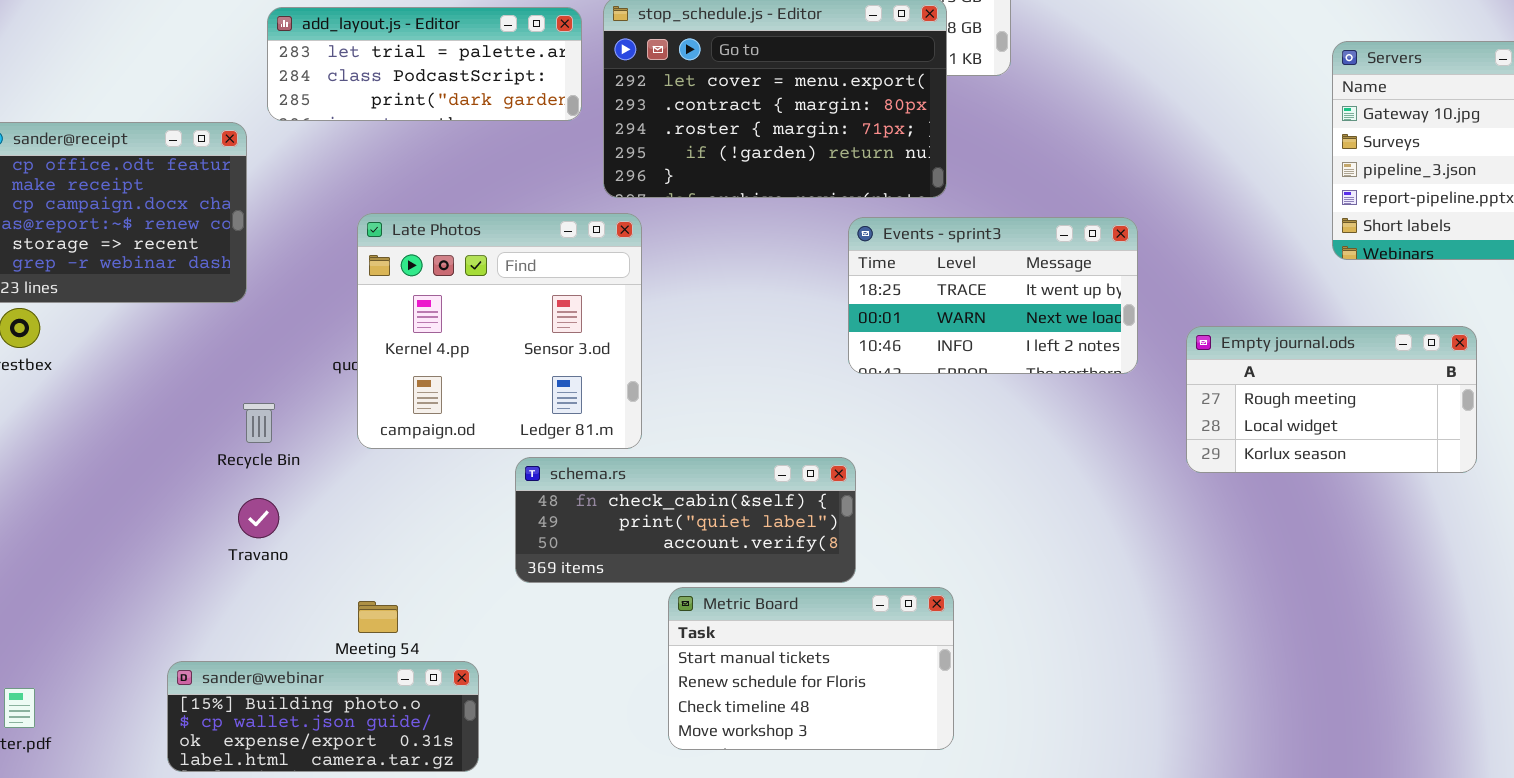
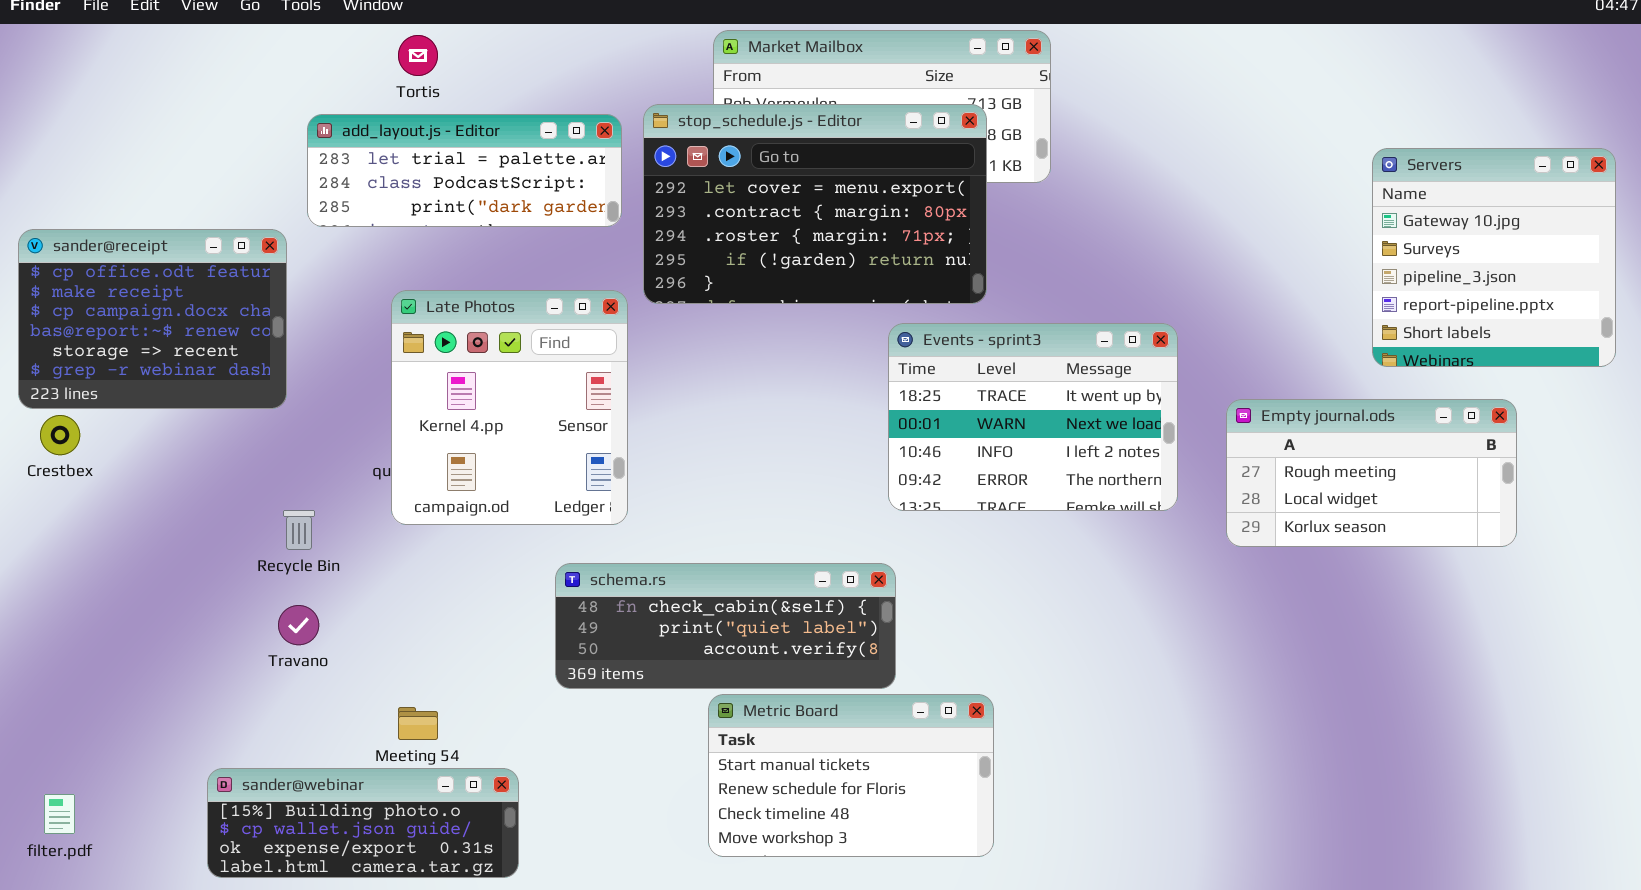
Late Photos: [357,213,642,449] -> [391,290,628,525], moved, resized
Events - sprint3: [848,217,1138,374] -> [888,323,1178,511], resized
Empty journal.ods: [1186,326,1477,473] -> [1226,399,1517,547], moved

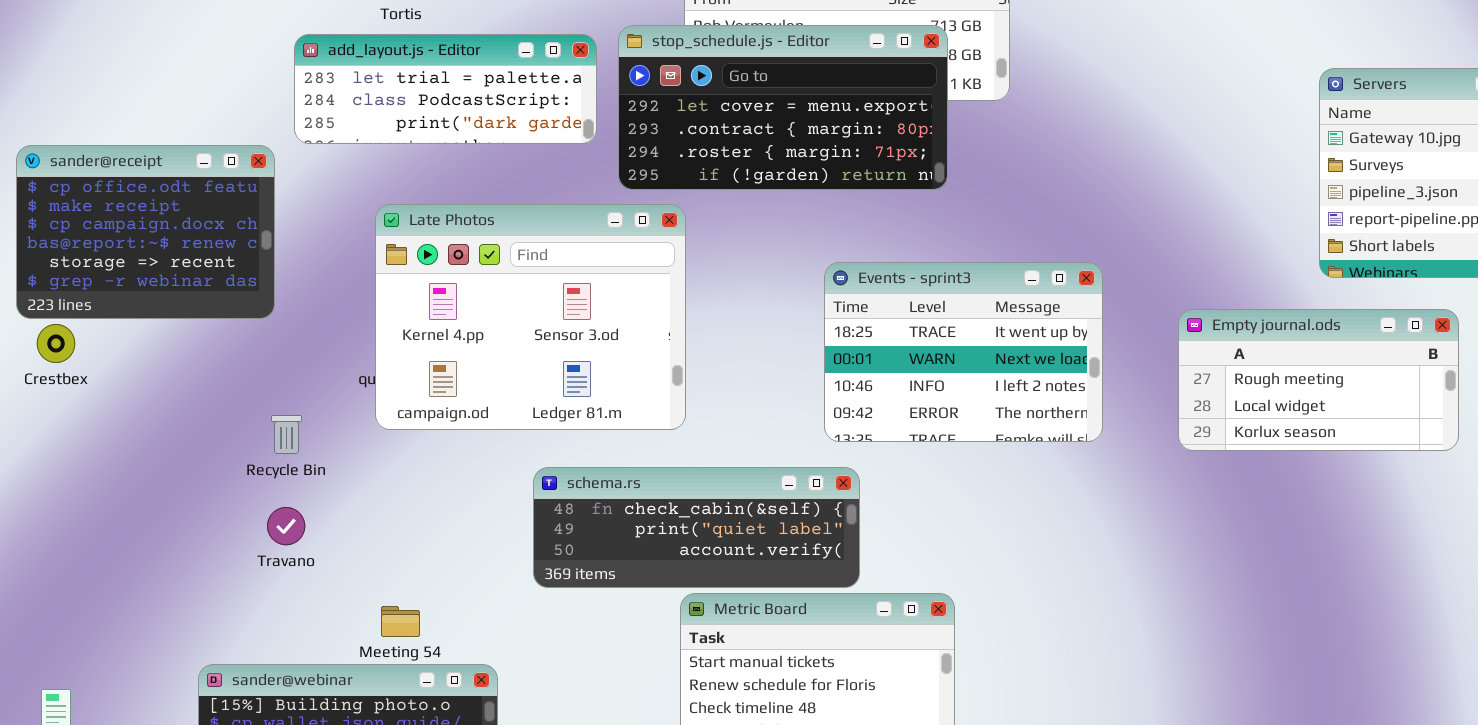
stop_schedule.js - Editor: [643,104,987,304] -> [618,25,948,190], resized
Late Photos: [391,290,628,525] -> [375,204,686,430], resized
Events - sprint3: [888,323,1178,511] -> [824,262,1103,442], moved

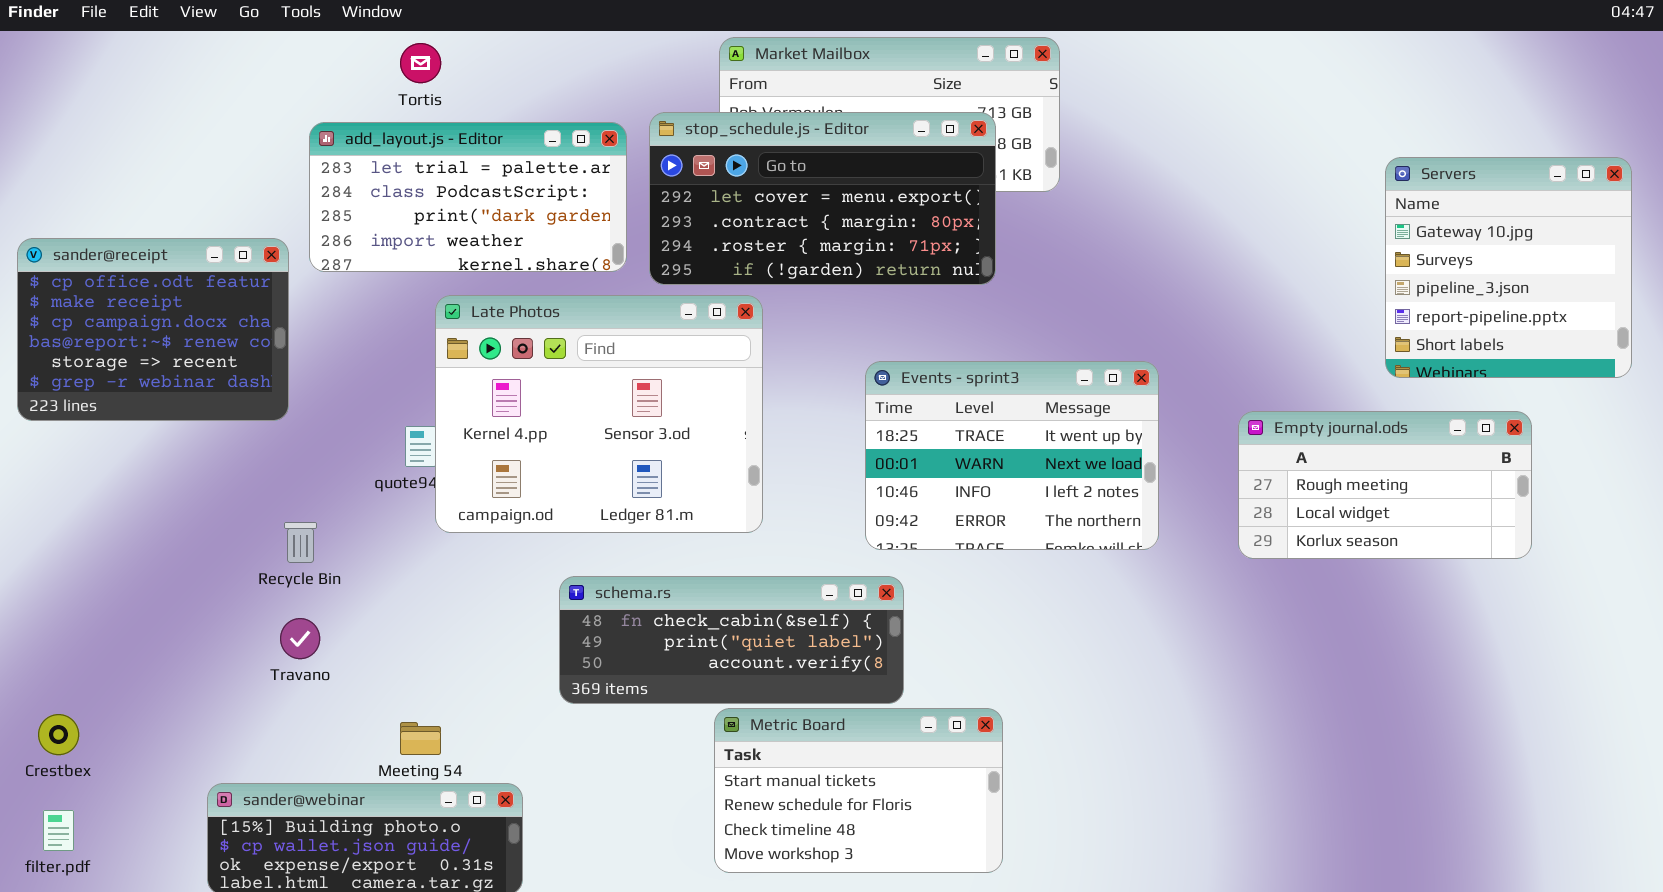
add_layout.js - Editor: [294,34,597,144] -> [309,122,627,272], resized
Late Photos: [375,204,686,430] -> [435,295,763,533], moved
Crestbex: [37,324,75,363] -> [38,714,79,755], moved

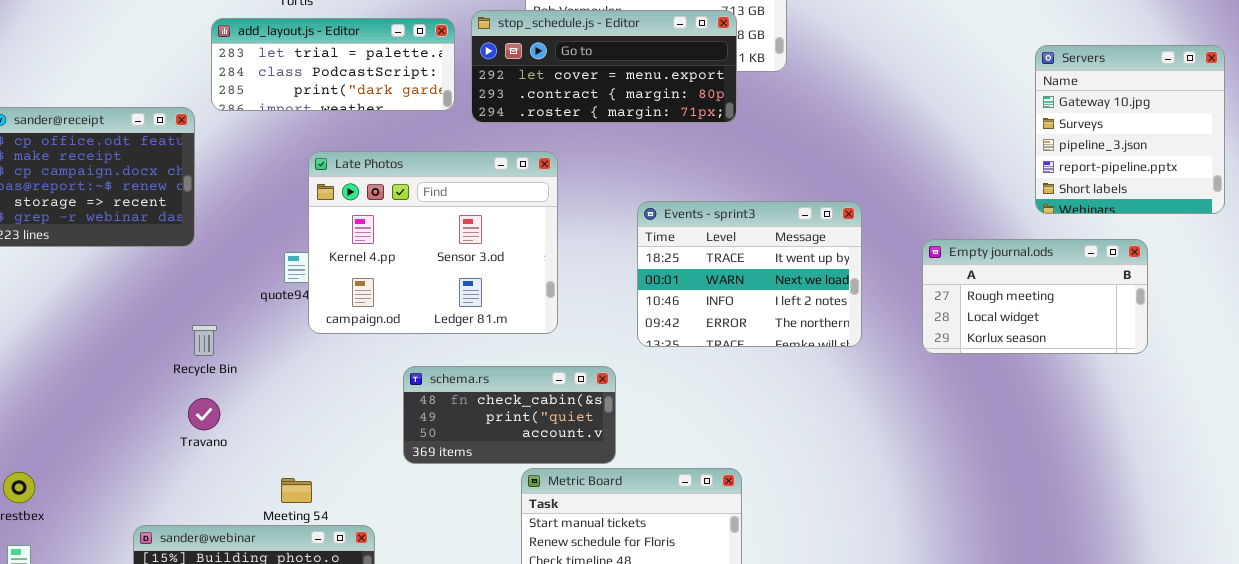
stop_schedule.js - Editor: [649,112,996,285] -> [471,10,737,123], resized
add_layout.js - Editor: [309,122,627,272] -> [211,18,455,111], resized
schema.rs: [559,576,904,704] -> [403,366,616,464], resized

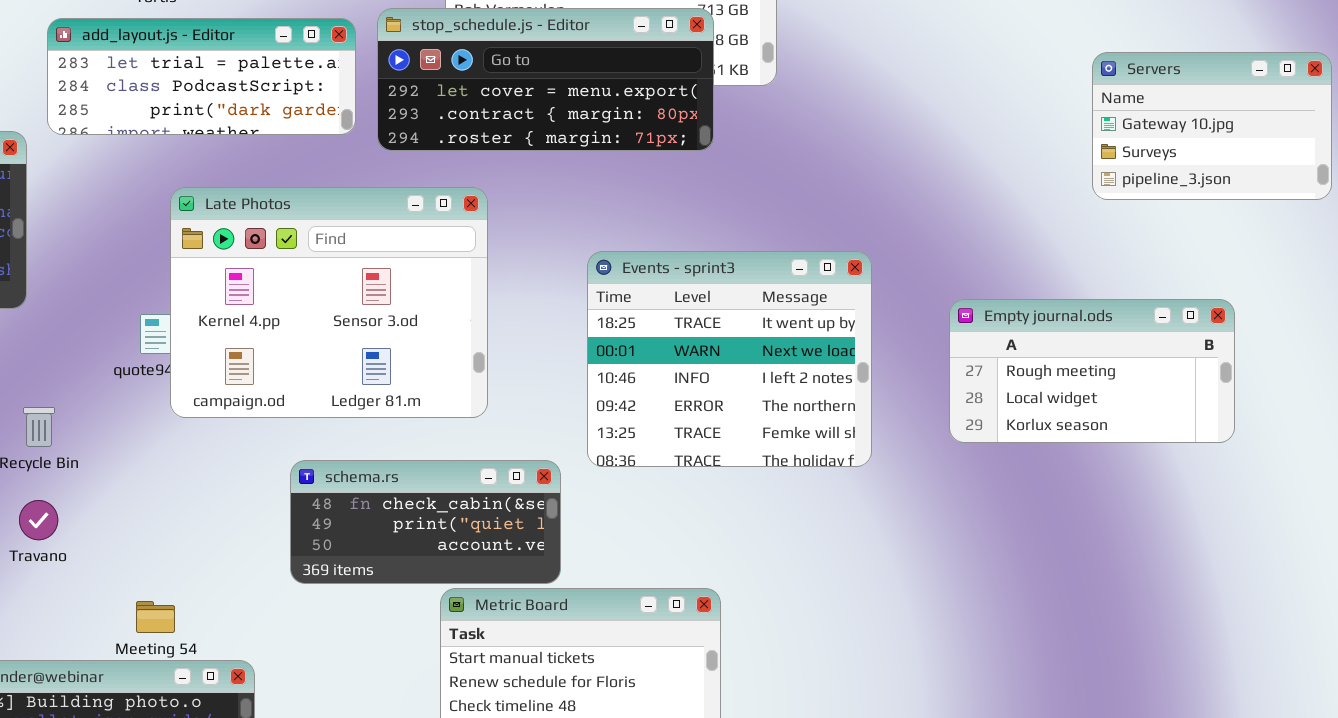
Servers: [1035,45,1225,214] -> [1092,52,1332,200], resized
Events - sprint3: [637,201,862,347] -> [587,251,872,467], resized

